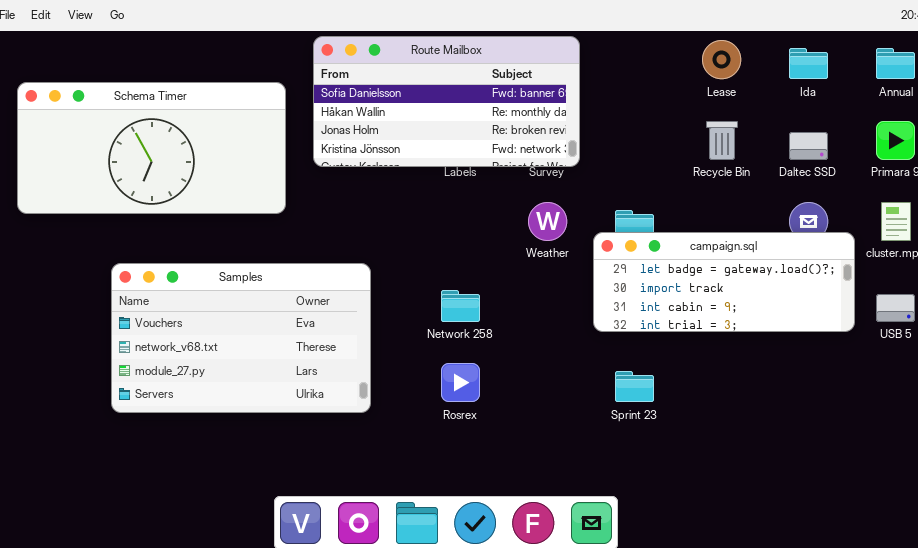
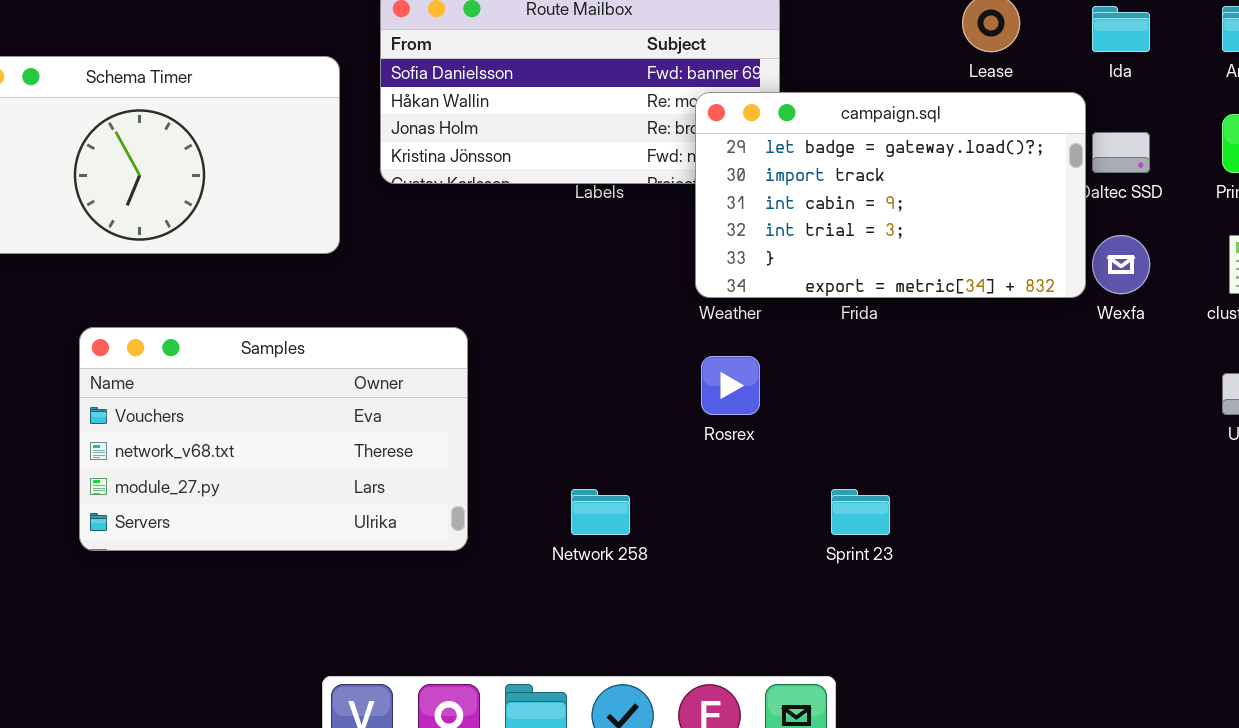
campaign.sql: [593,232,855,332] -> [695,92,1086,298], moved, resized
Network 258: [441,290,480,322] -> [571,489,630,535], moved
Rosrex: [441,363,480,402] -> [701,356,760,415], moved

